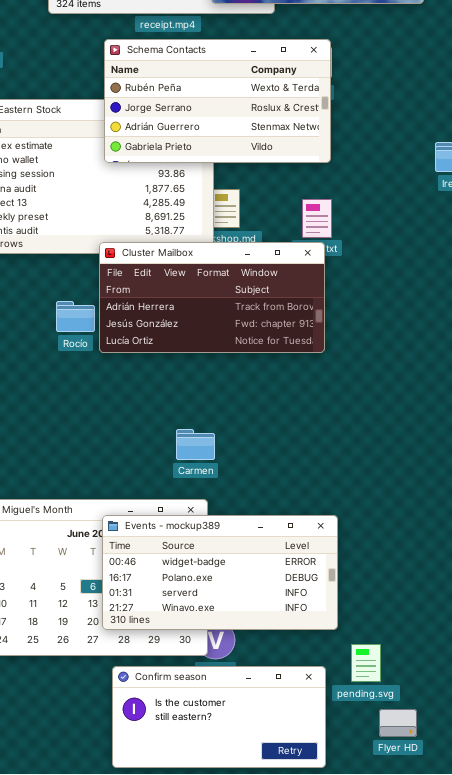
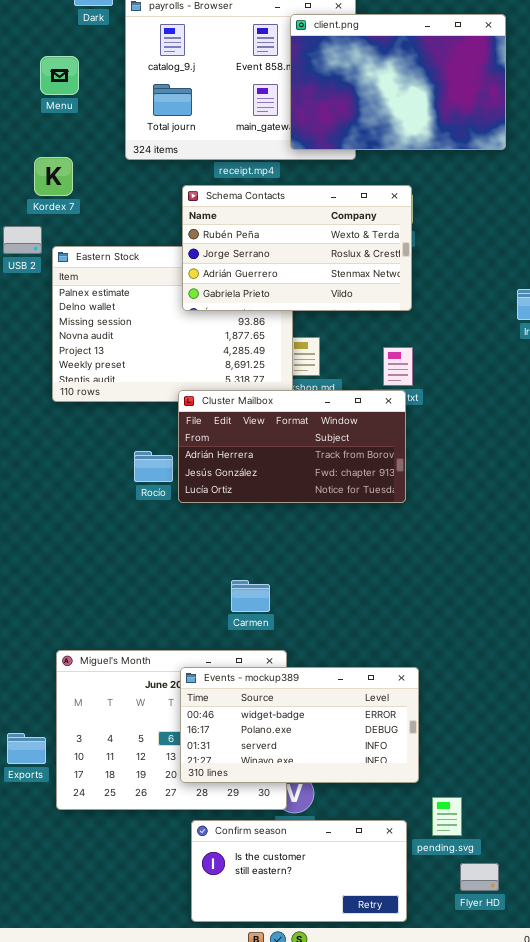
Carmen: [176,429,215,460] -> [231,580,270,612], moved

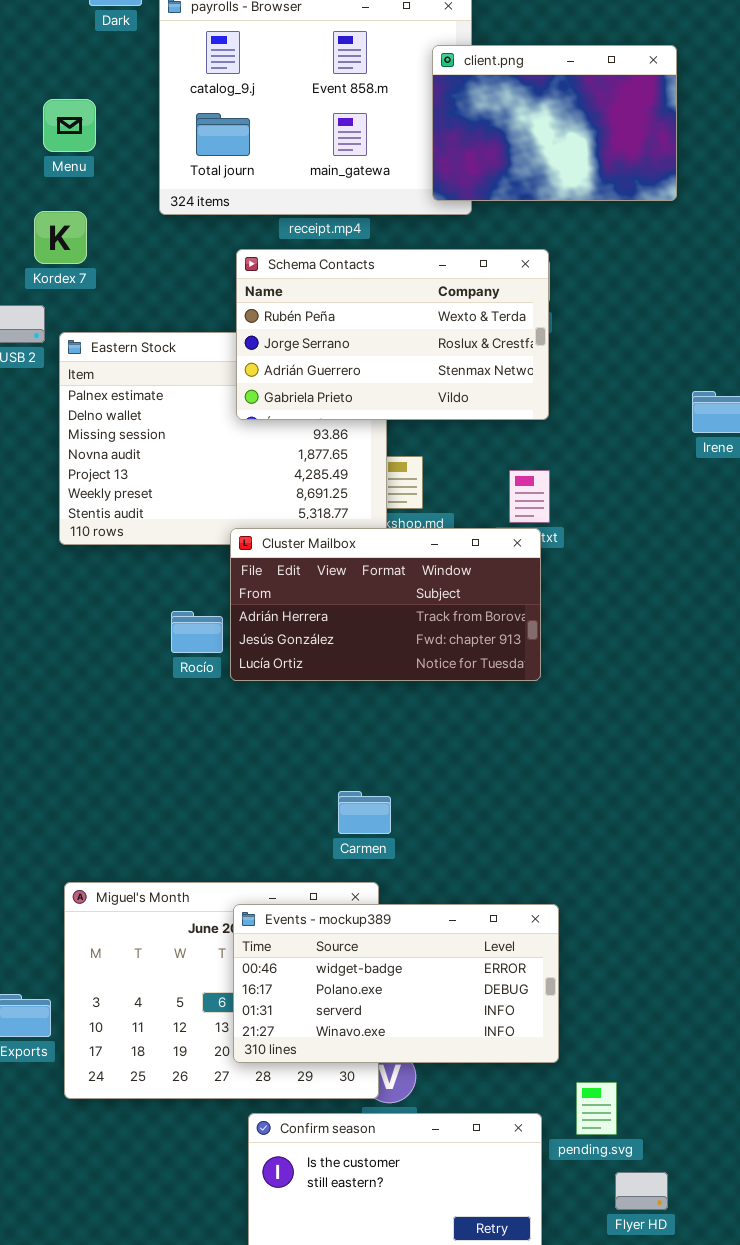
client.png: [290,14,506,150] -> [432,45,677,201], resized
Menu: [40,56,79,95] -> [43,99,96,152], moved
Carmen: [231,580,270,612] -> [338,791,391,834], moved

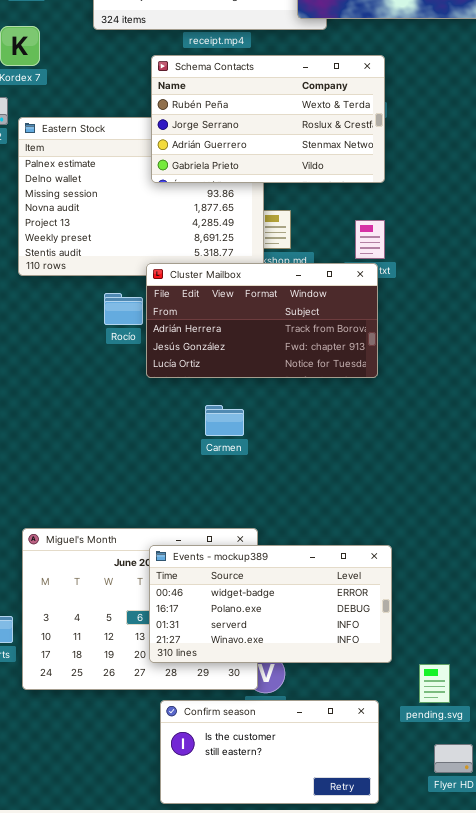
Rocío: [171,611,223,653] -> [104,293,143,325], moved
Carmen: [338,791,391,834] -> [205,405,244,436], moved
pending.svg: [576,1082,617,1135] -> [419,664,450,703], moved

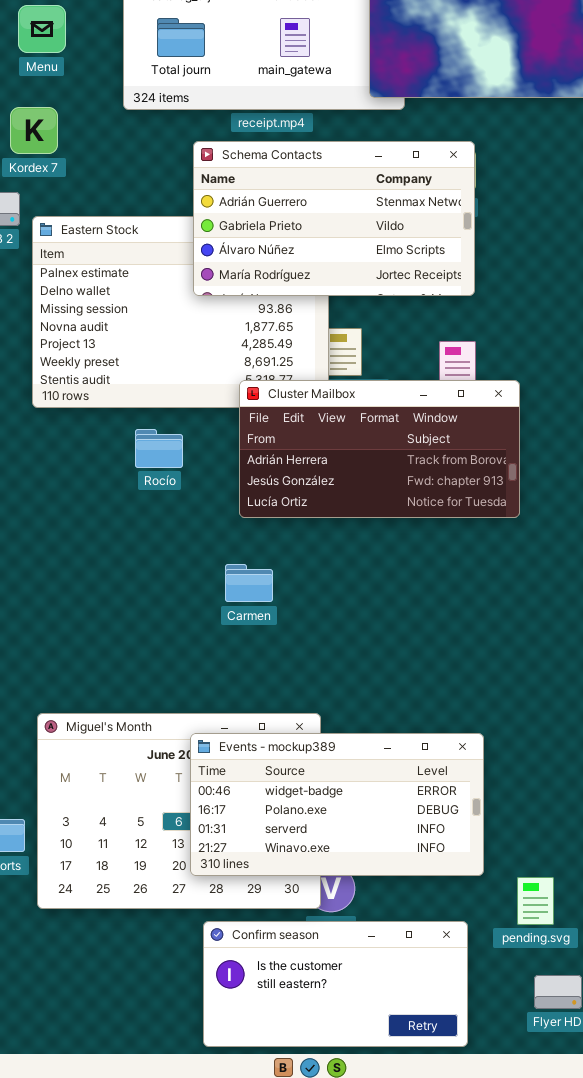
Schema Contacts: [151,55,385,183] -> [193,141,475,296], scrolled down 2 rows
Cluster Mailbox: [146,263,378,378] -> [239,380,520,518], moved
Carmen: [205,405,244,436] -> [225,564,273,602], moved

